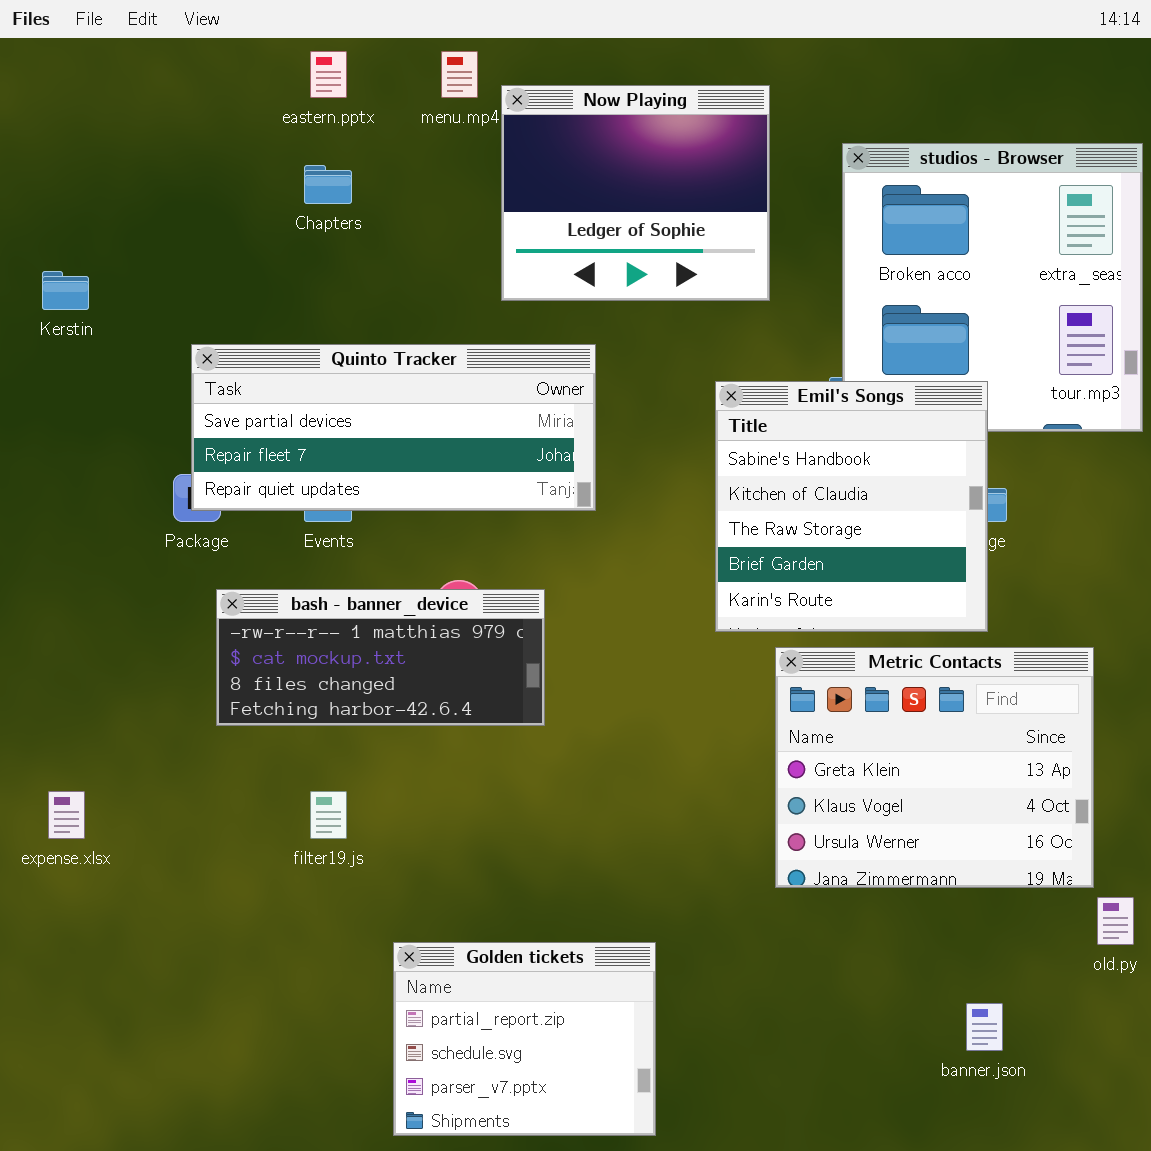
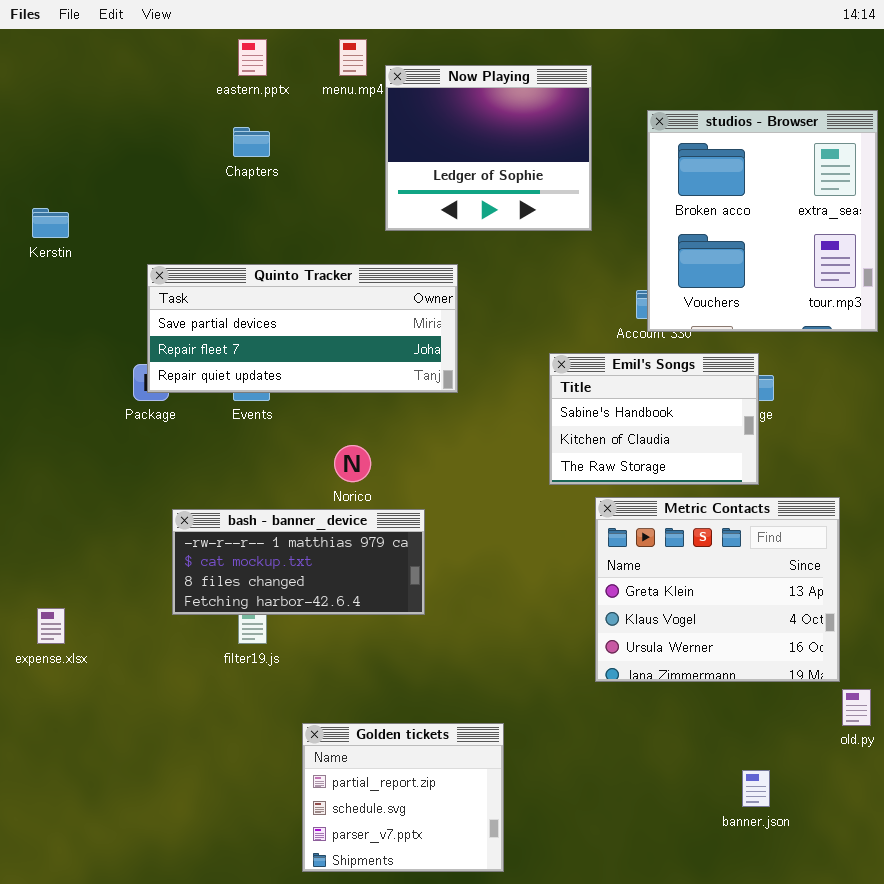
Emil's Songs: [715,381,988,632] -> [549,353,759,485], resized
bash - banner_device: [216,589,545,726] -> [172,509,425,615], moved

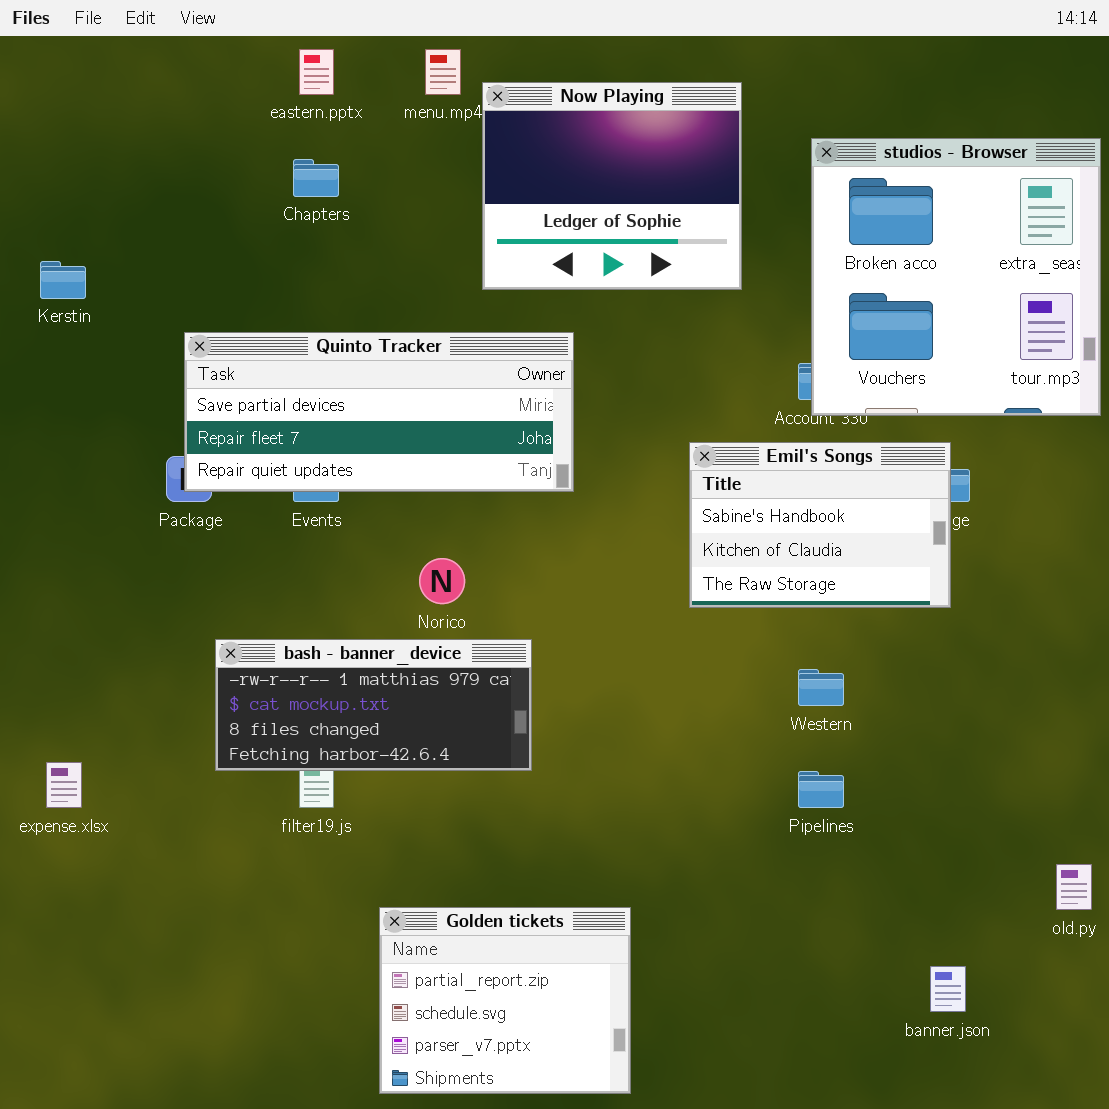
Metric Contacts: [595,497,840,682] -> none, closed

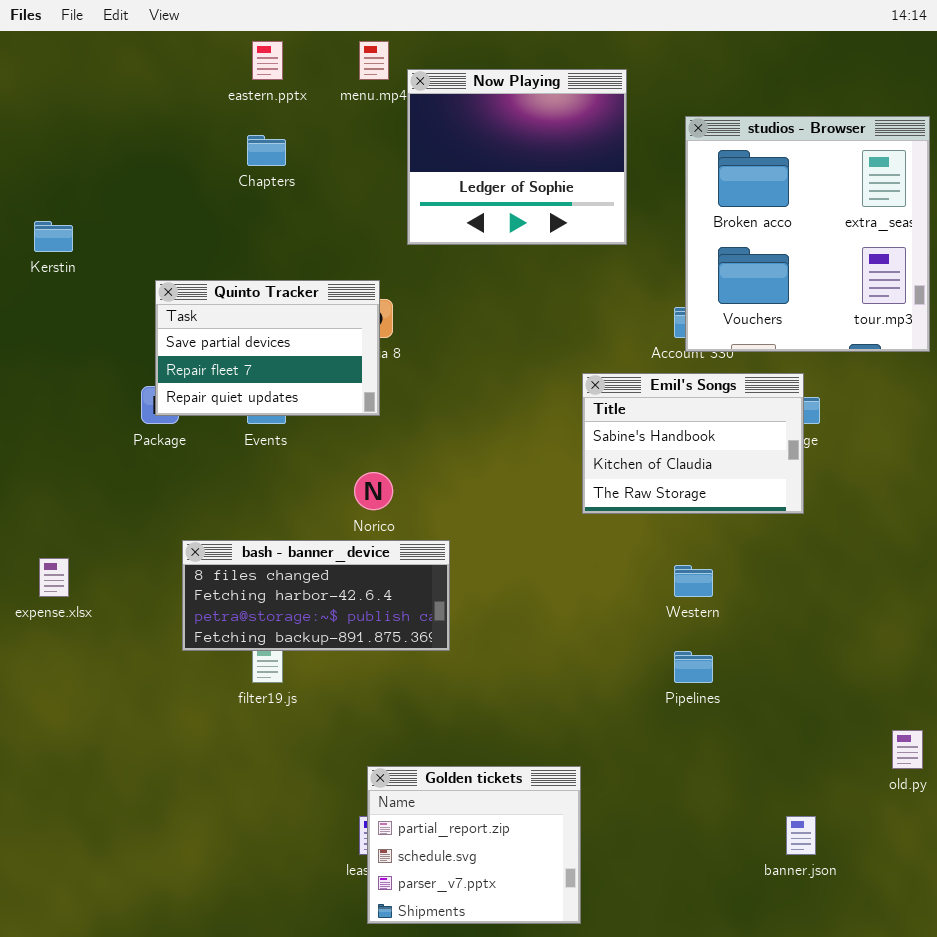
Quinto Tracker: [184,332,574,492] -> [155,280,380,416], resized
bash - banner_device: [215,639,532,771] -> [182,540,450,651], scrolled down 2 rows
expense.xlsx: [46,762,82,808] -> [39,558,69,597], moved
Golden tickets: [379,907,631,1094] -> [367,766,581,924], moved

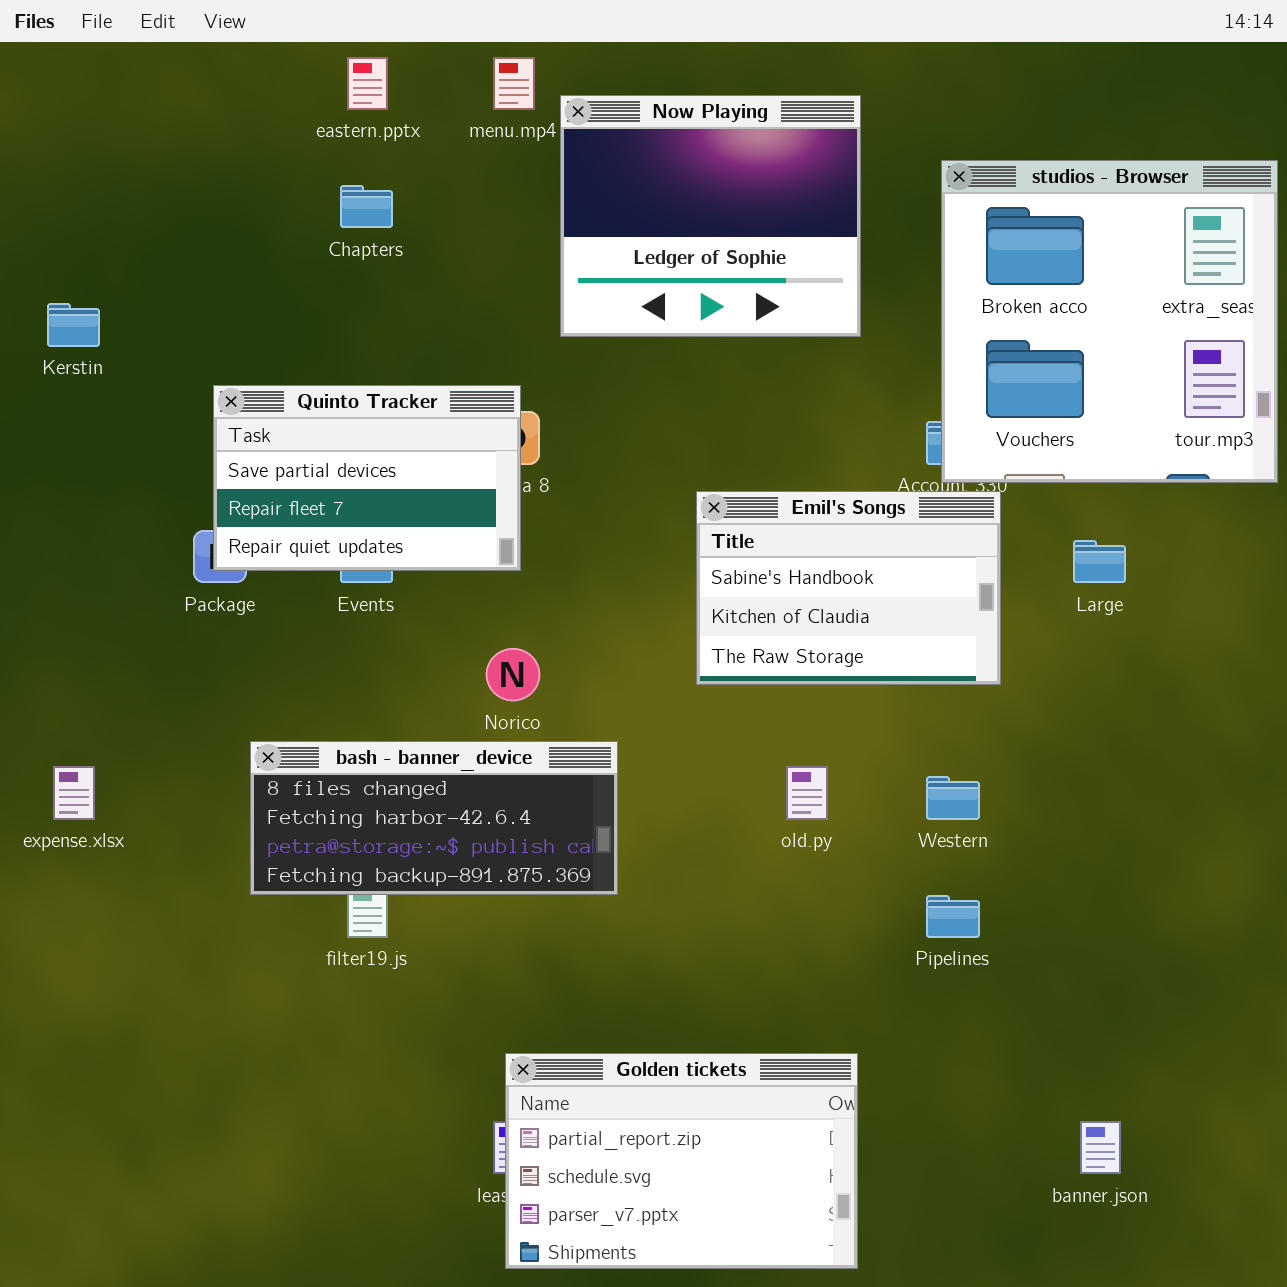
Emil's Songs: [582,373,804,514] -> [696,491,1001,685], moved
old.py: [892,730,923,769] -> [786,766,828,820], moved
Golden tickets: [367,766,581,924] -> [505,1053,858,1269], resized

